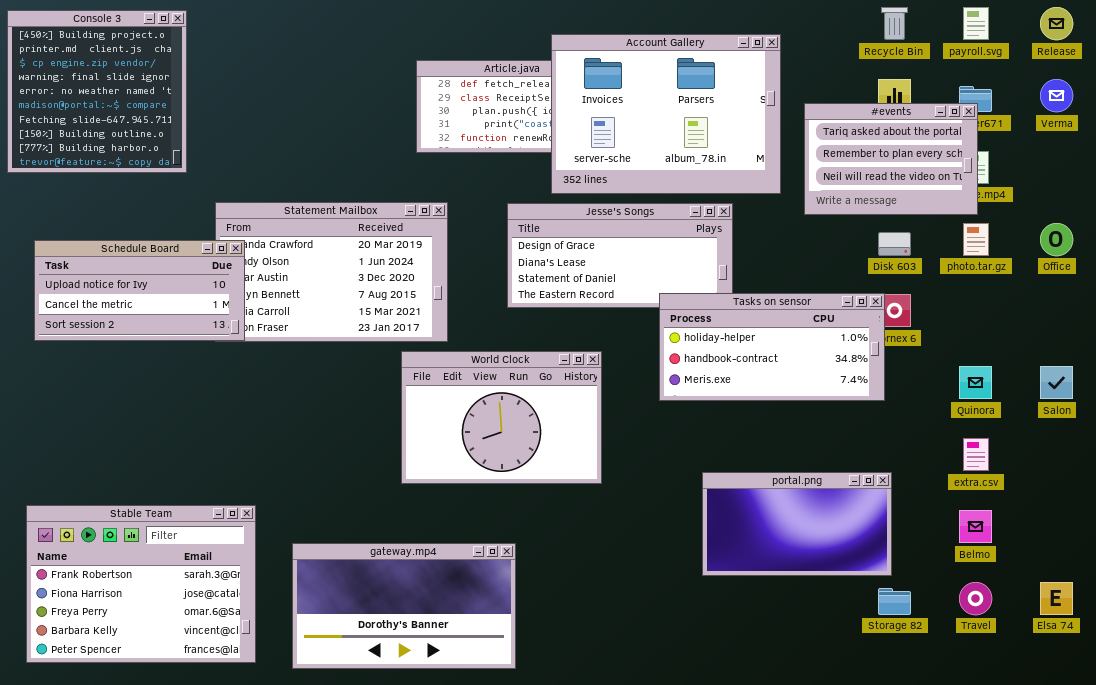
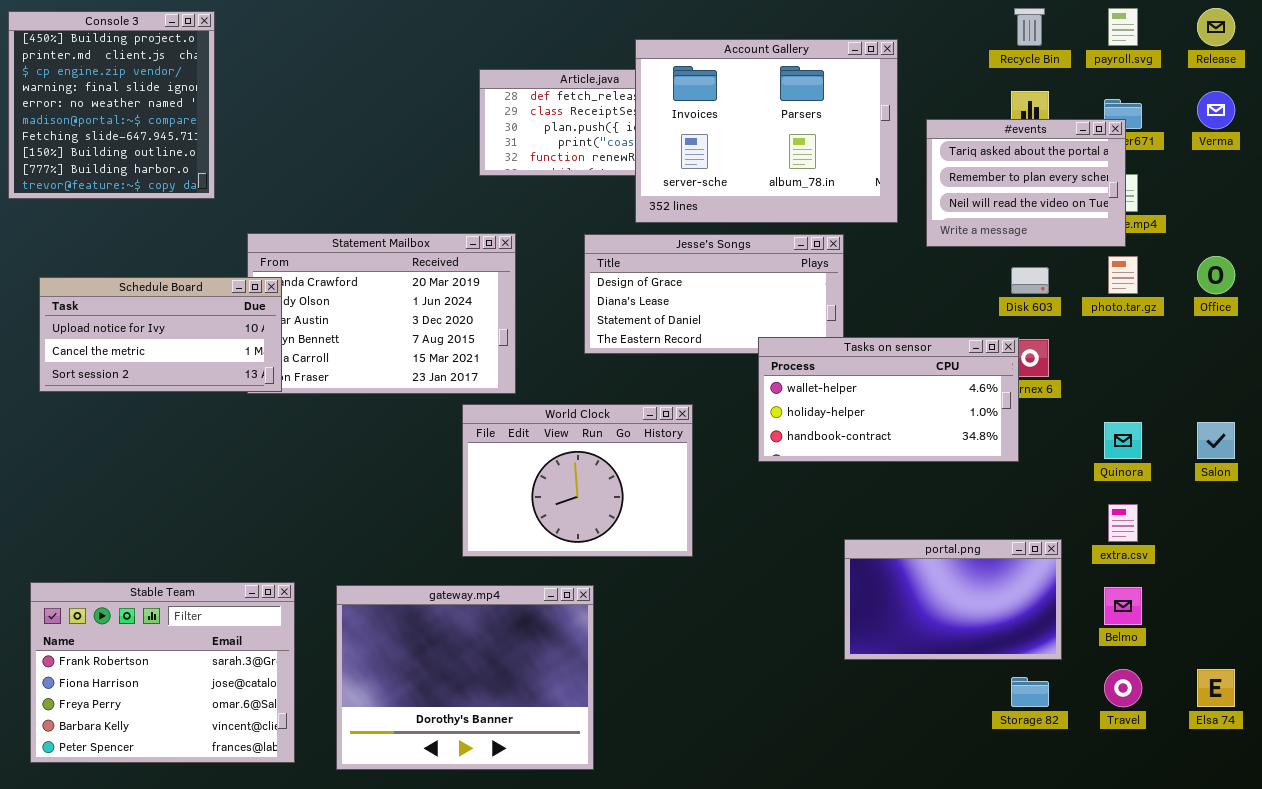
Tasks on sensor: [659,293,885,401] -> [758,337,1019,462], scrolled up 1 row
portal.png: [702,472,892,576] -> [844,539,1062,660], moved
gateway.mp4: [292,543,516,669] -> [336,585,594,770], resized

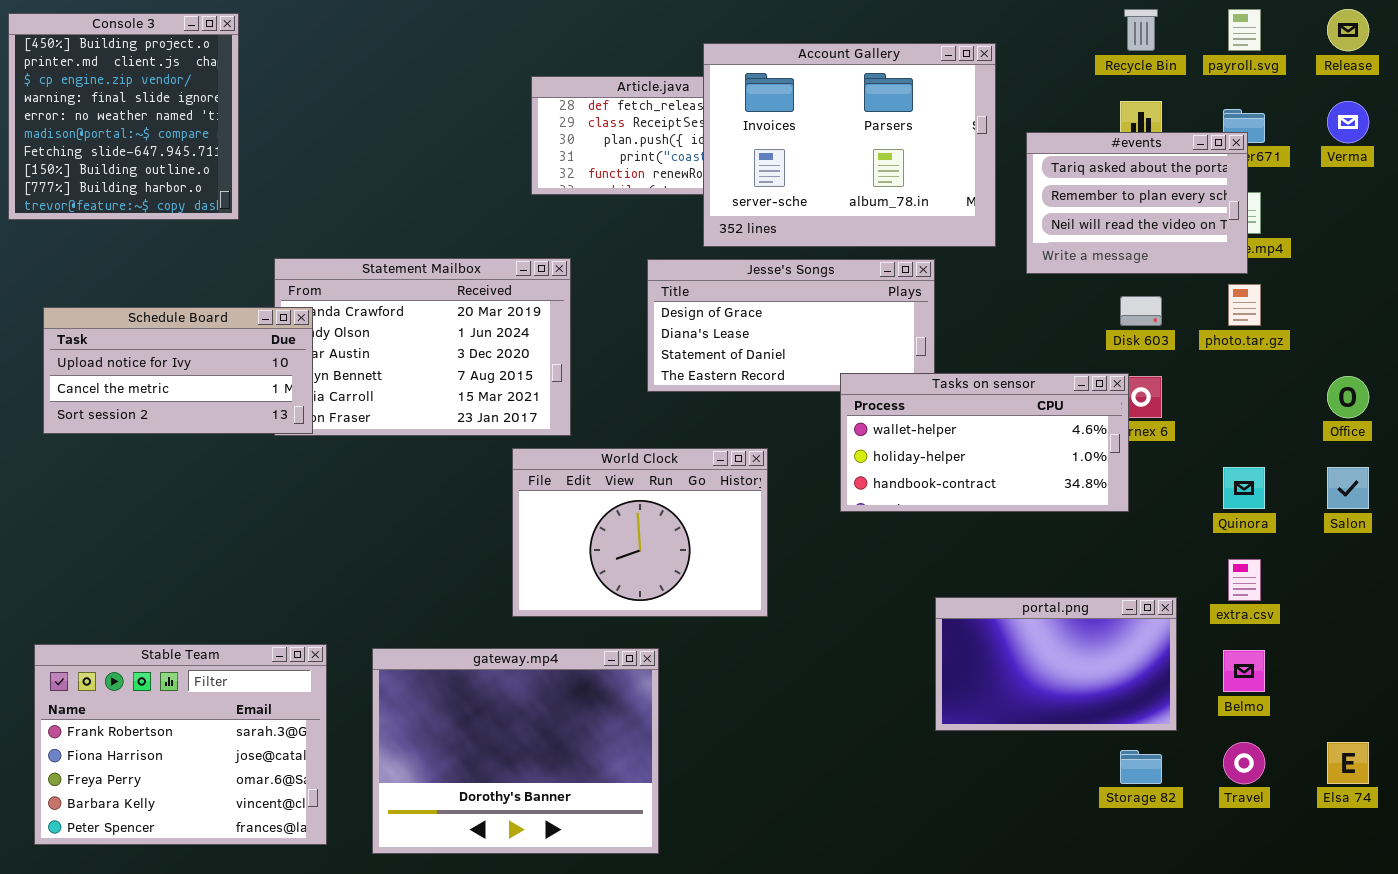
Office: [1197,256,1235,294] -> [1327,376,1369,418], moved

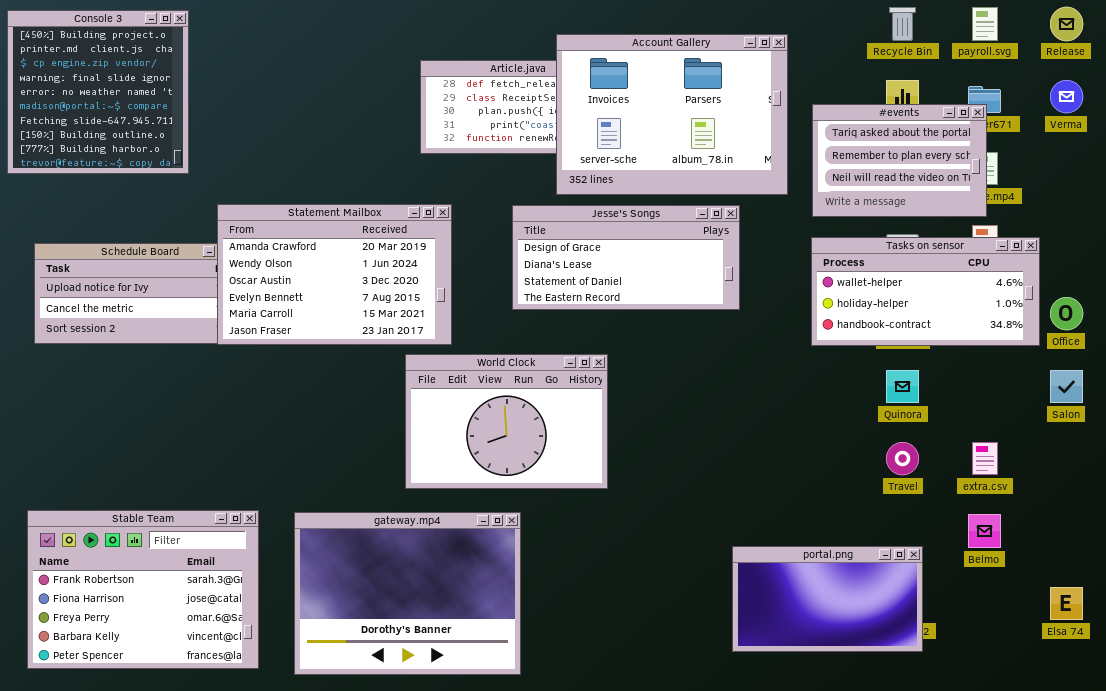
Statement Mailbox: [274,258,571,436] -> [217,204,452,345], raised
Tasks on sensor: [840,373,1129,512] -> [811,237,1040,346], moved
Quinora: [1223,467,1265,509] -> [886,370,919,403], moved
portal.png: [935,597,1177,731] -> [732,546,923,652], moved
Travel: [1223,742,1265,784] -> [886,442,919,475], moved

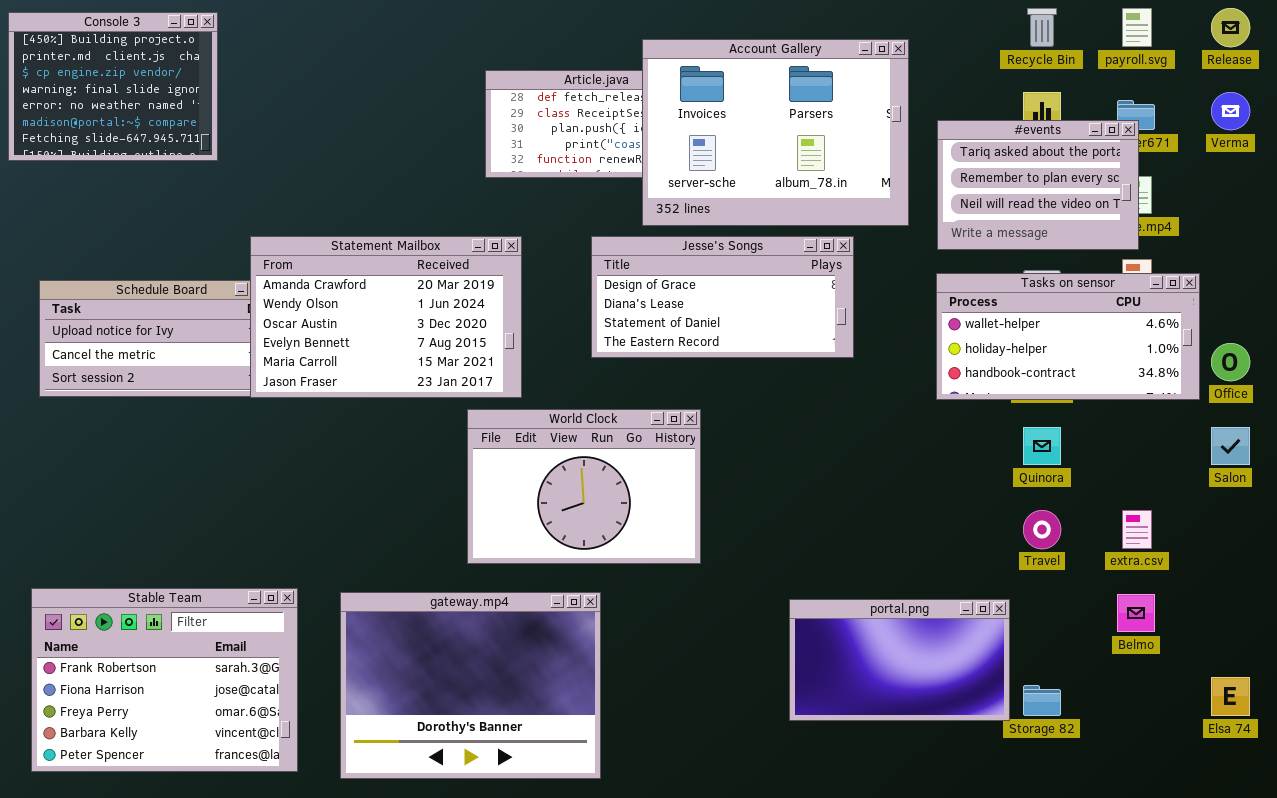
Console 3: [7,10,189,174] -> [8,12,218,161], resized
portal.png: [732,546,923,652] -> [789,599,1010,721], moved

